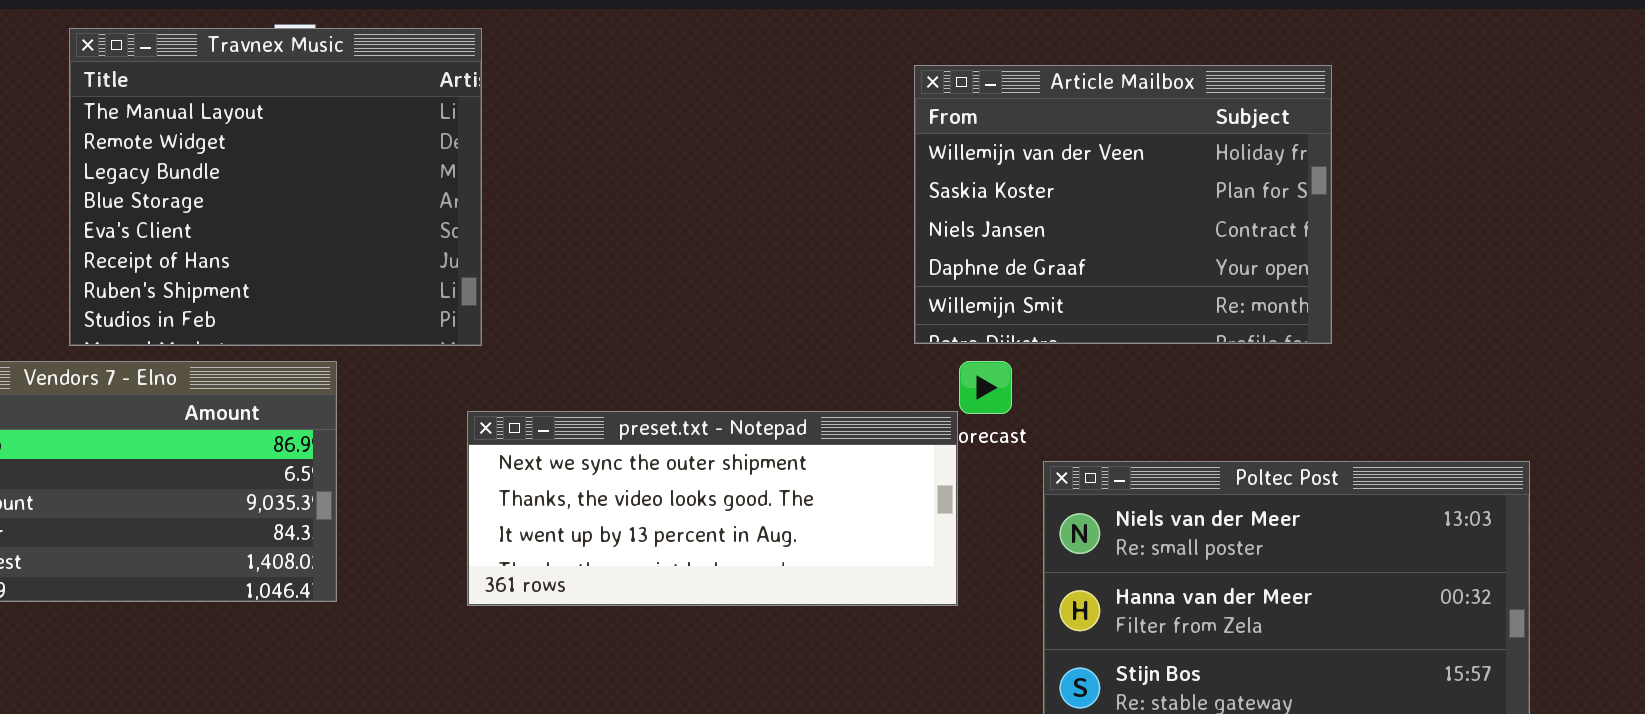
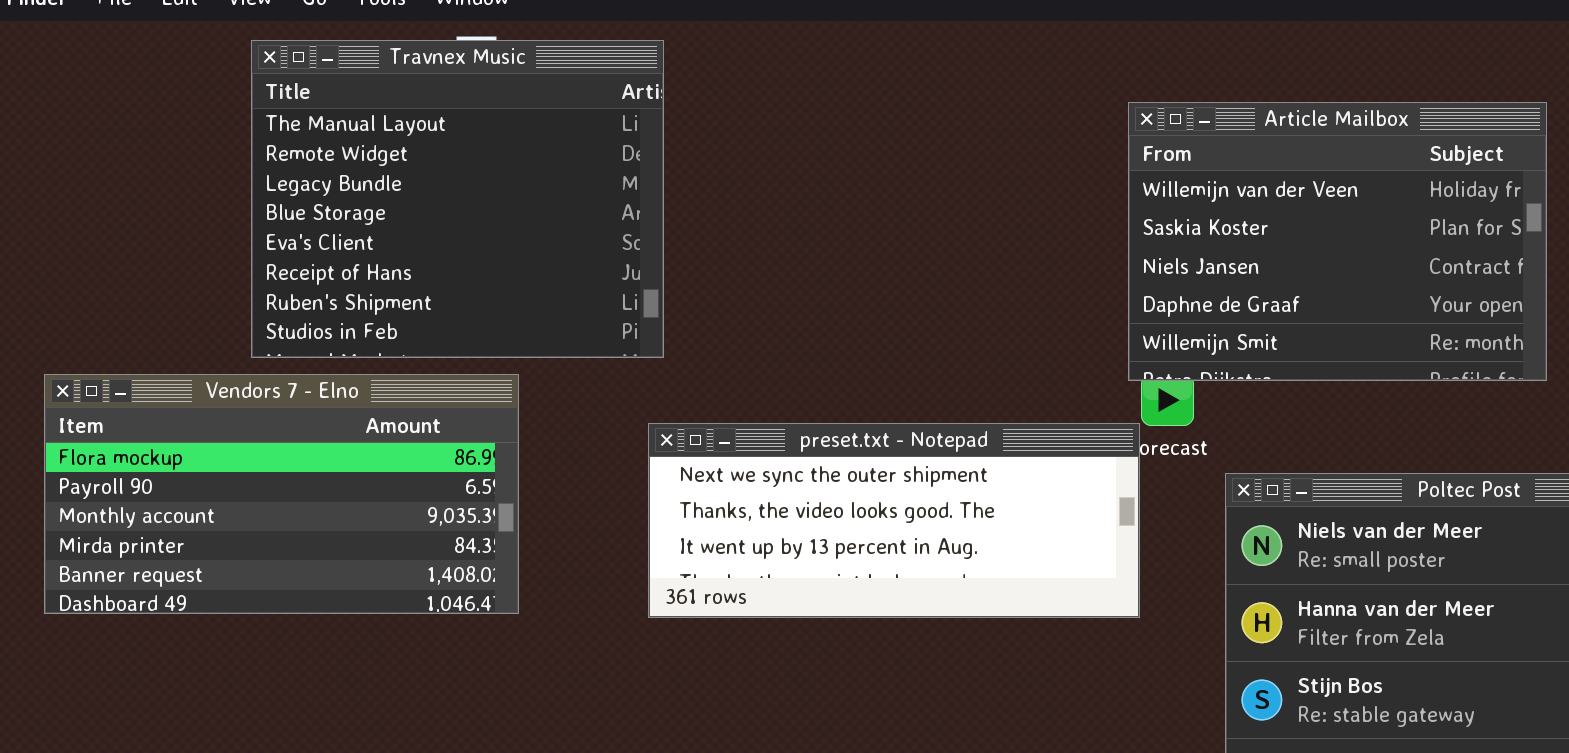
Article Mailbox: [914,65,1332,344] -> [1128,102,1547,381], moved

